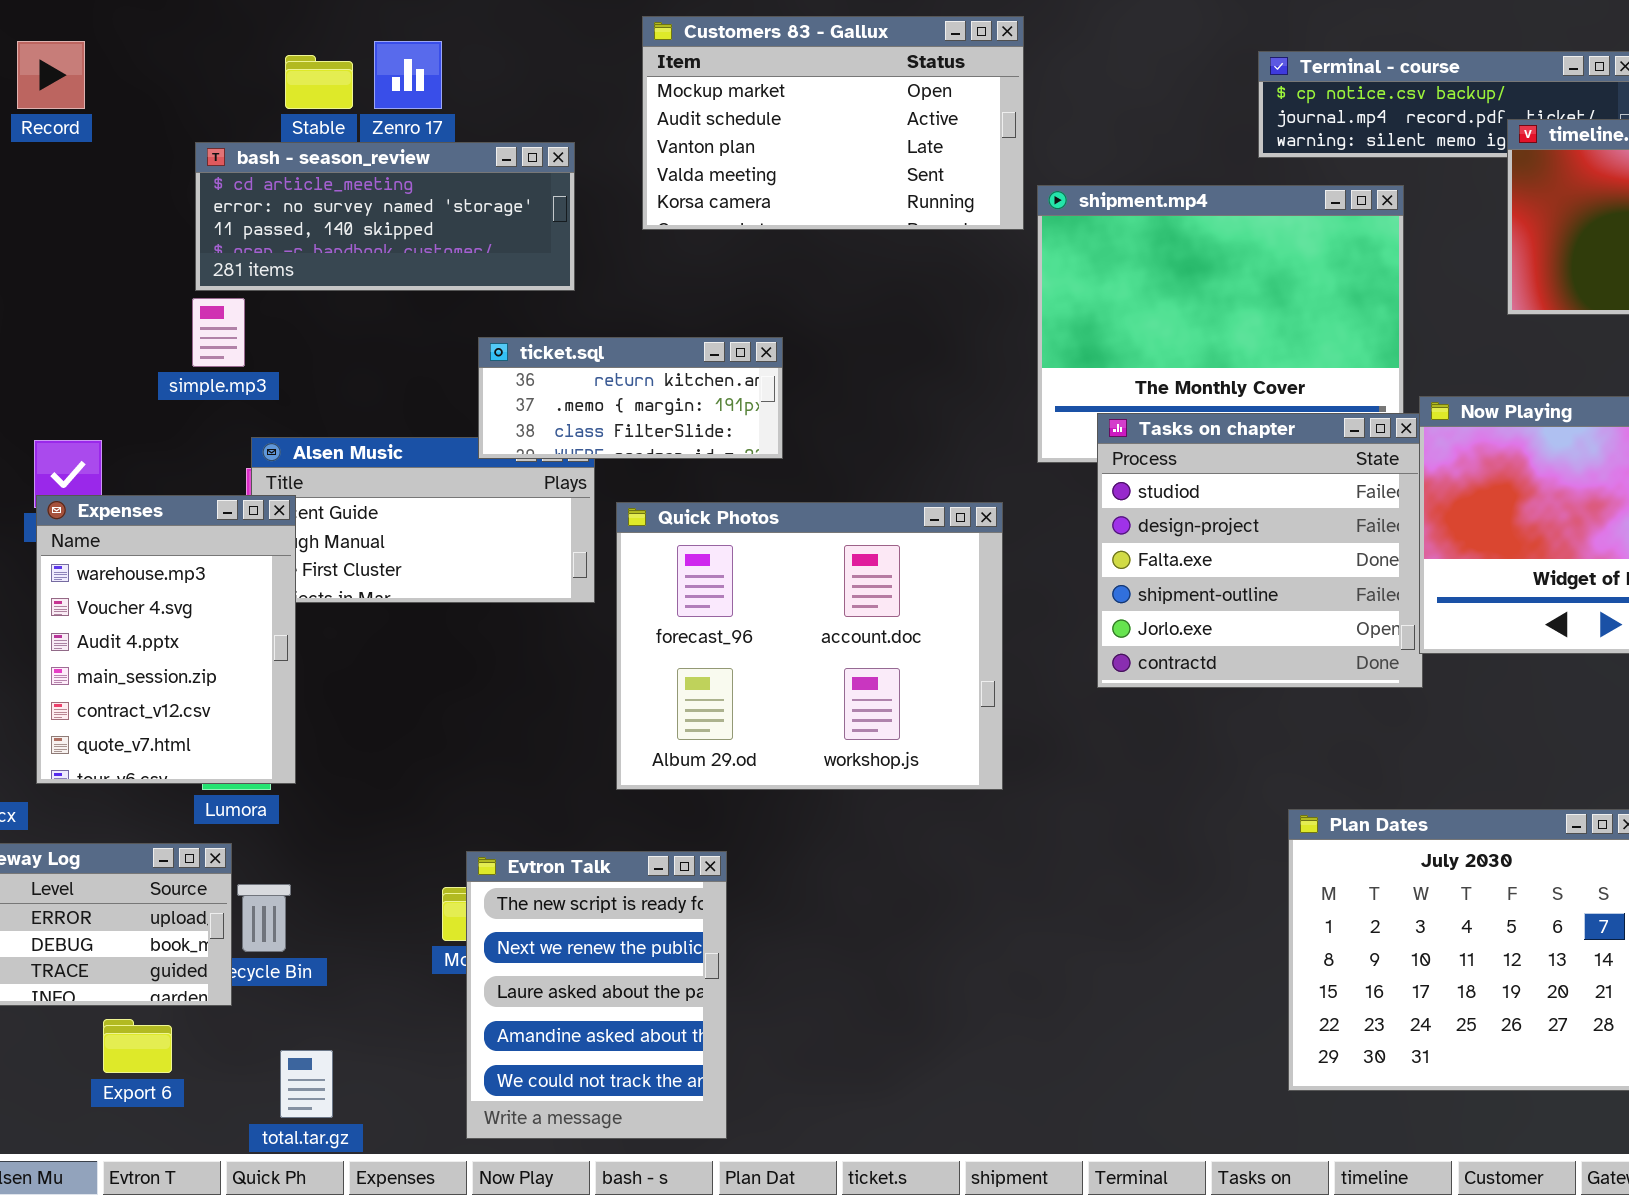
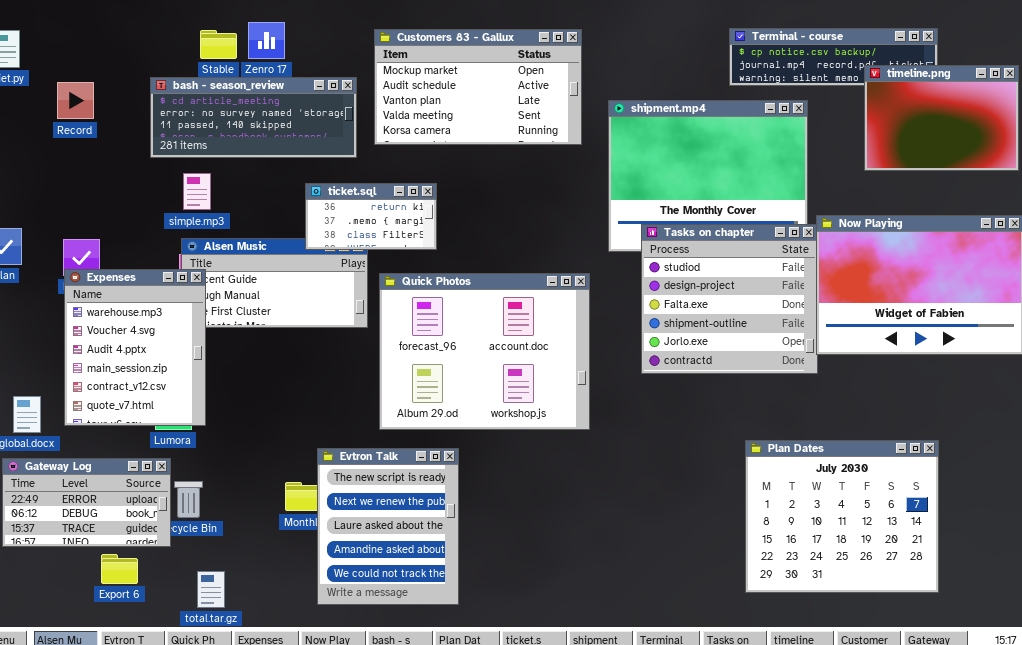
Customers 83 - Gallux: [642,16,1024,230] -> [374,29,582,145], moved
Record: [17,41,85,109] -> [57,82,94,119], moved
simple.mp3: [192,298,245,367] -> [183,173,211,210], moved
ticket.sql: [478,337,783,459] -> [305,183,437,250], resized
Evtron Talk: [466,851,727,1139] -> [317,448,459,605], moved

